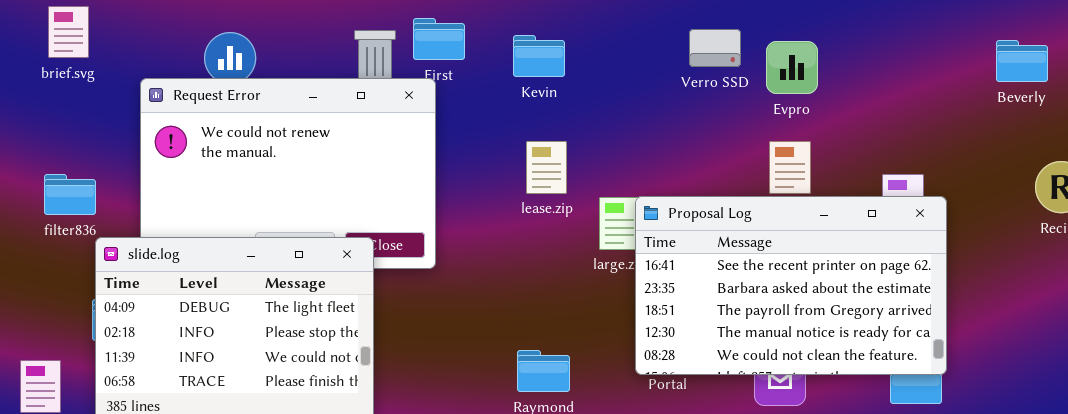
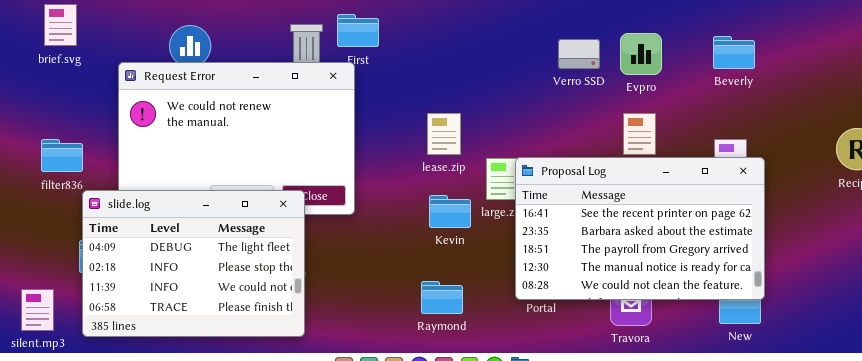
Verro SSD: [689,29,741,67] -> [558,39,600,69], moved
Kevin: [513,35,565,77] -> [429,195,471,228], moved
Beverly: [996,40,1048,82] -> [713,36,755,69], moved

